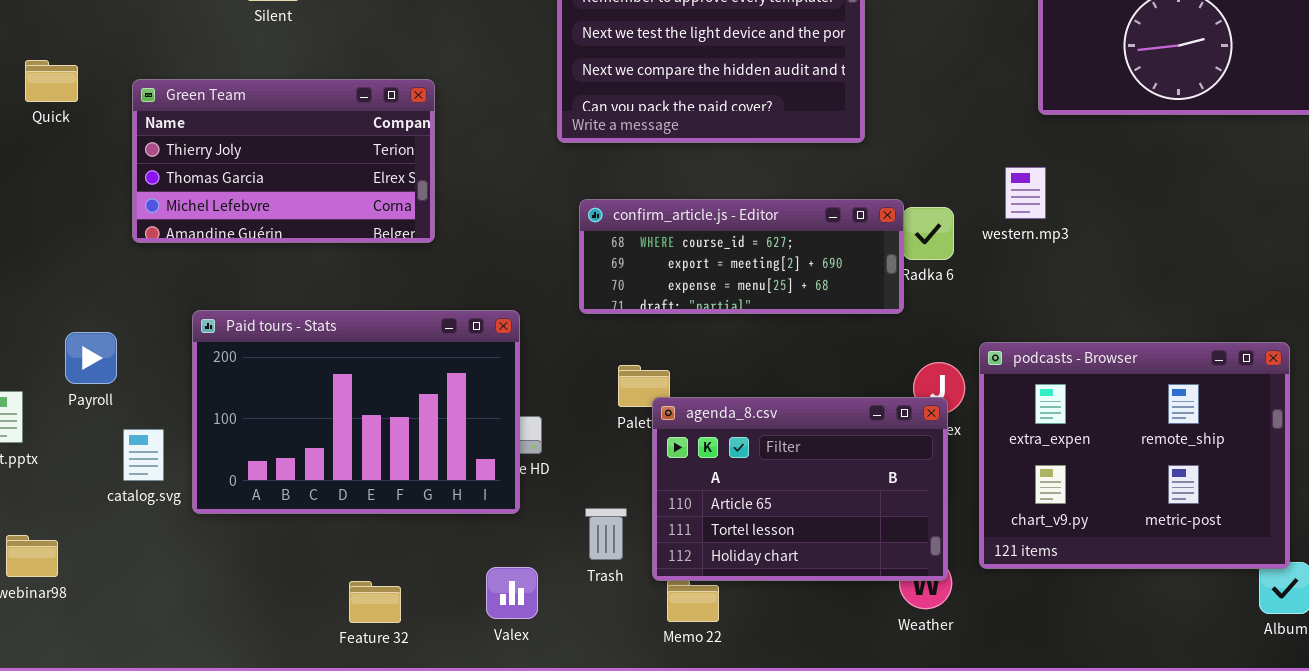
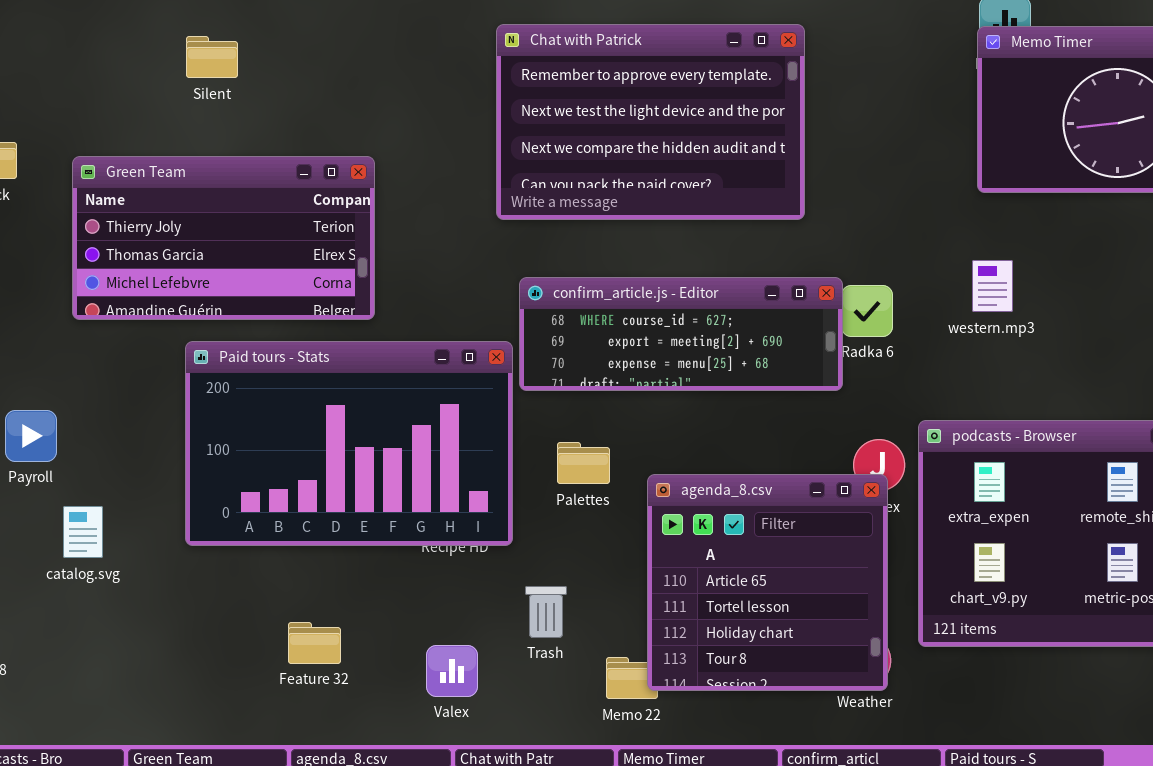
western.mp3: [1005,167,1046,219] -> [972,260,1013,312], moved
Paid tours - Stats: [192,310,520,514] -> [185,341,513,546], moved
agenda_8.csv: [652,397,948,581] -> [647,474,888,691], resized
Feature 32: [349,581,401,623] -> [288,622,341,664], moved

